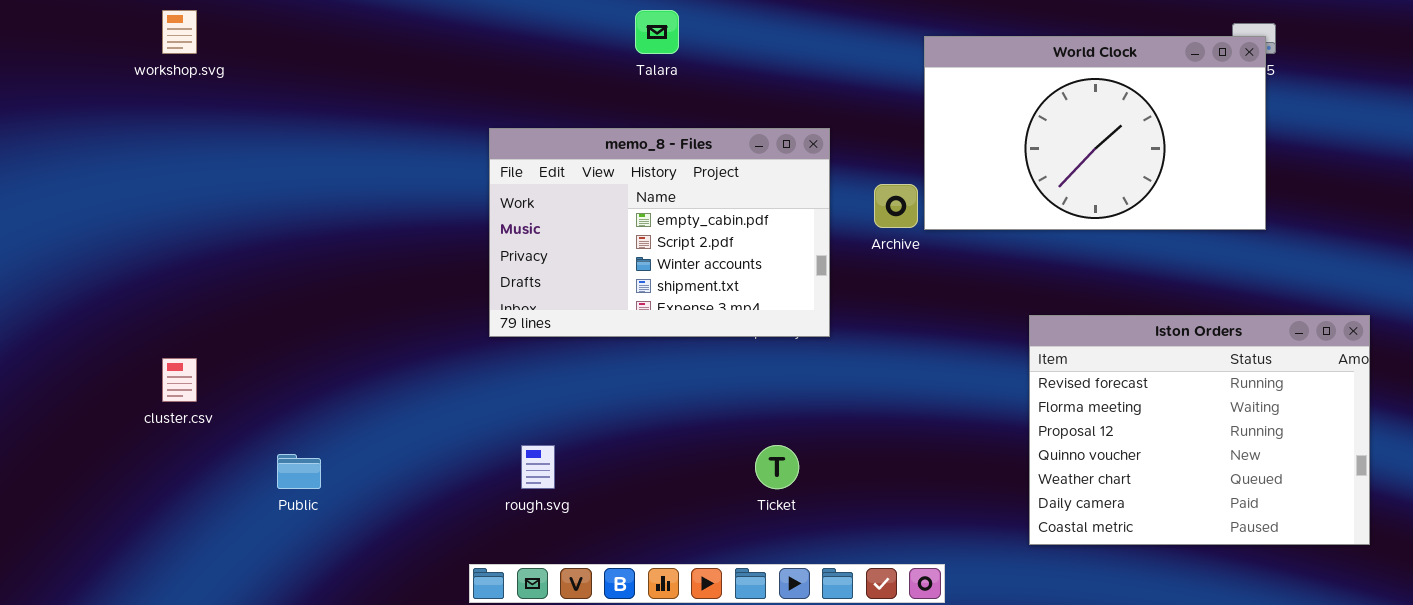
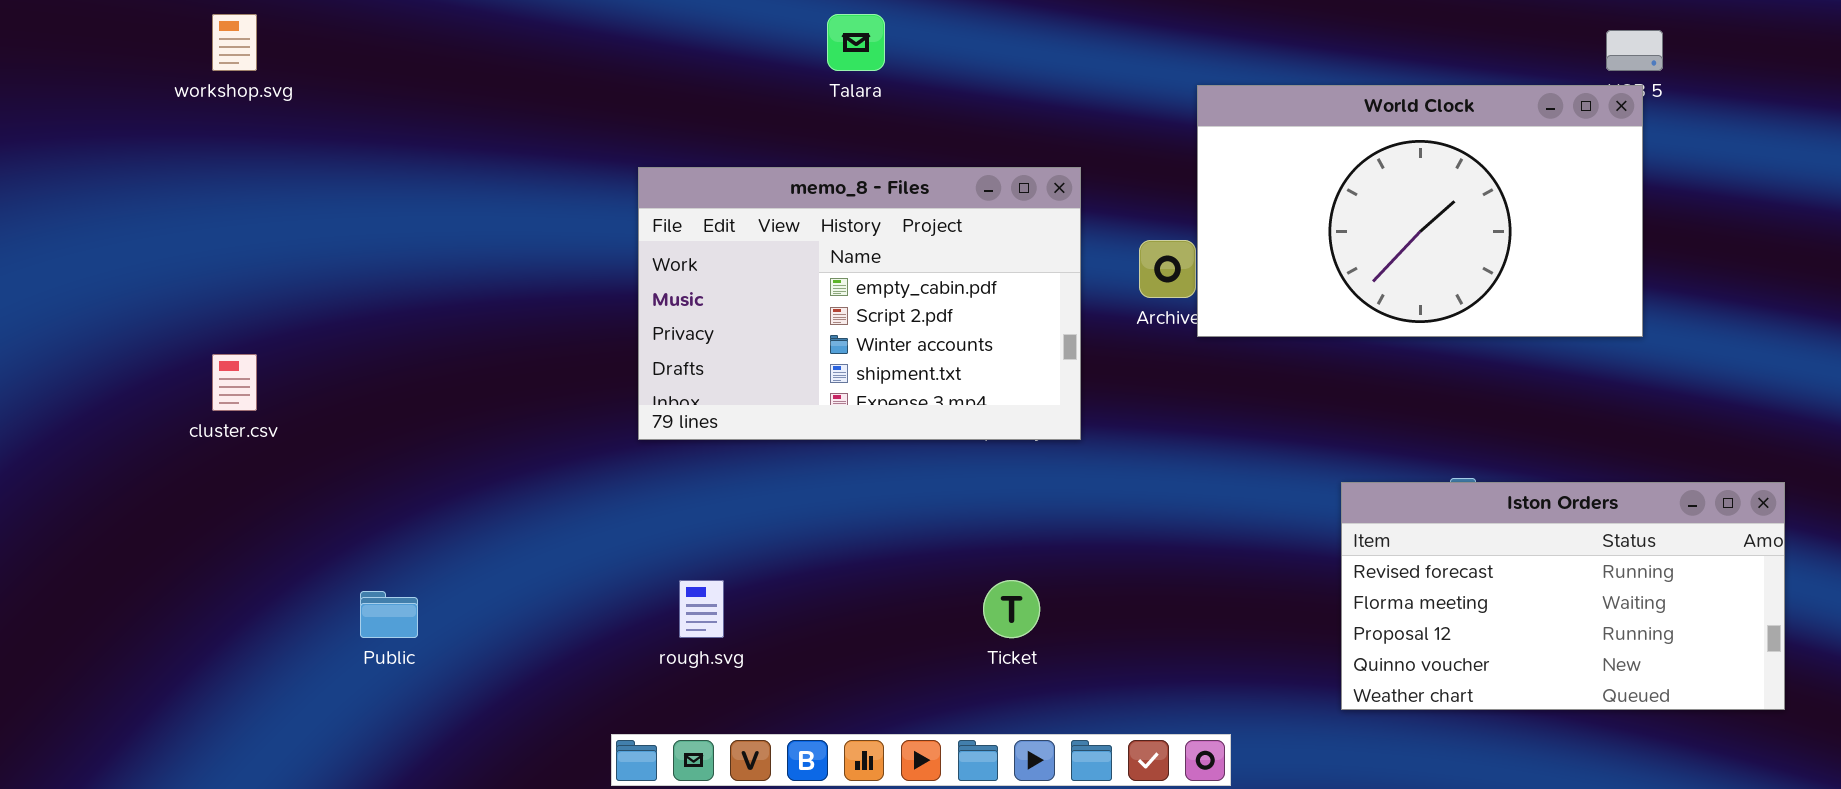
World Clock: [924,36,1266,230] -> [1197,85,1643,337], moved
Iston Orders: [1029,315,1370,545] -> [1341,482,1785,710], resized
cluster.csv: [162,358,197,402] -> [212,354,257,411], moved

